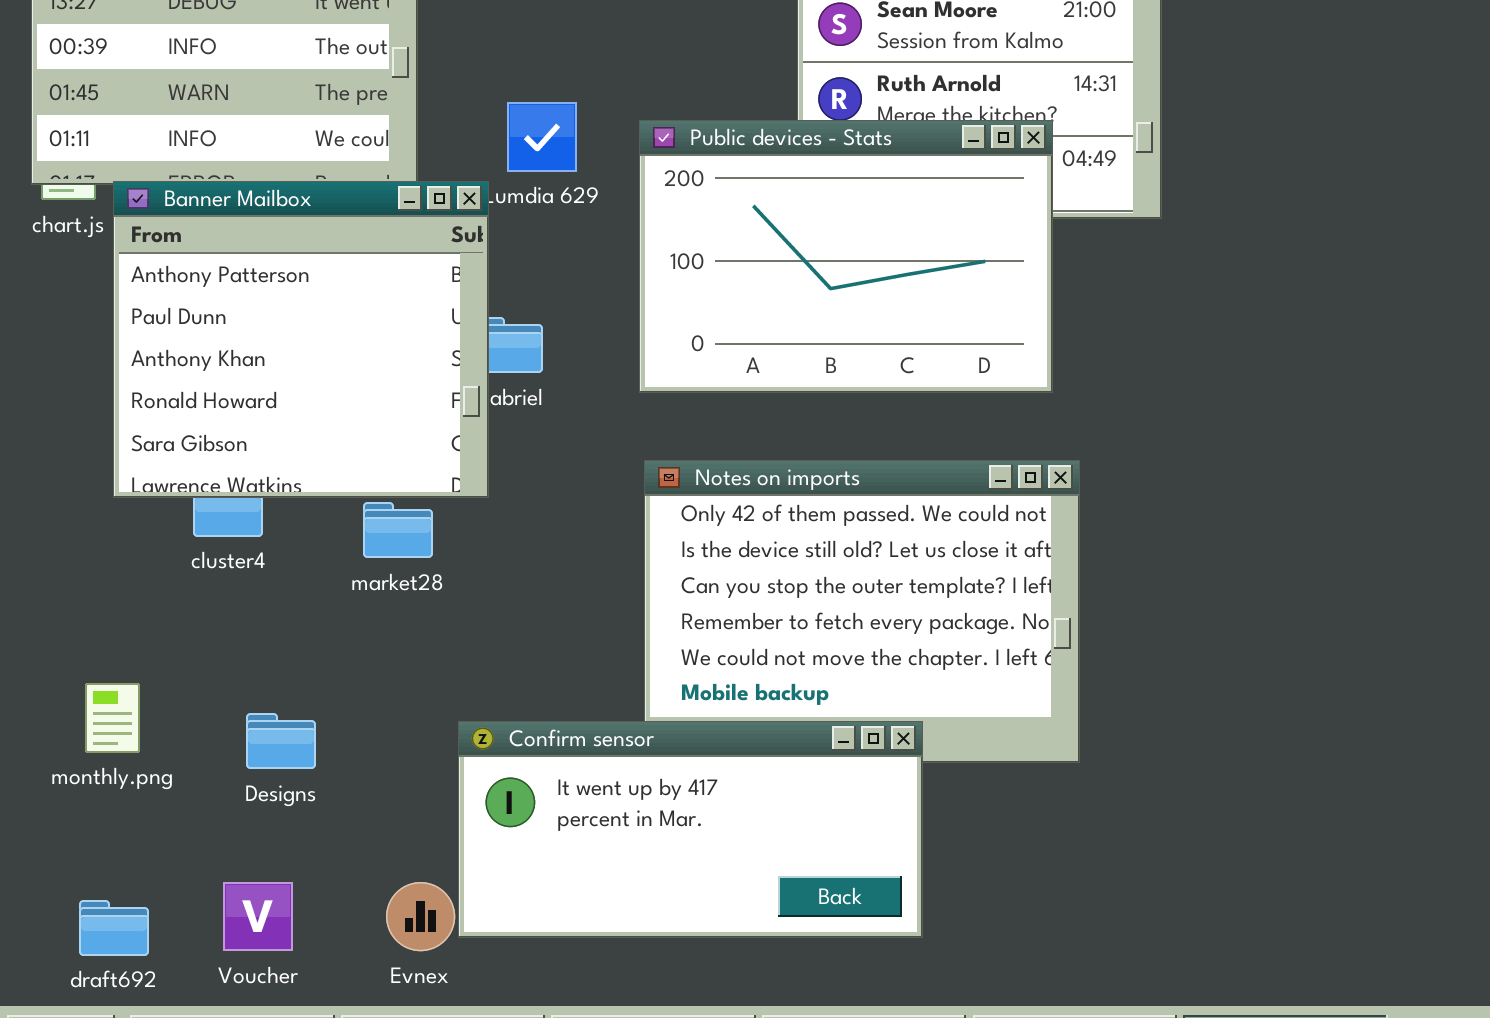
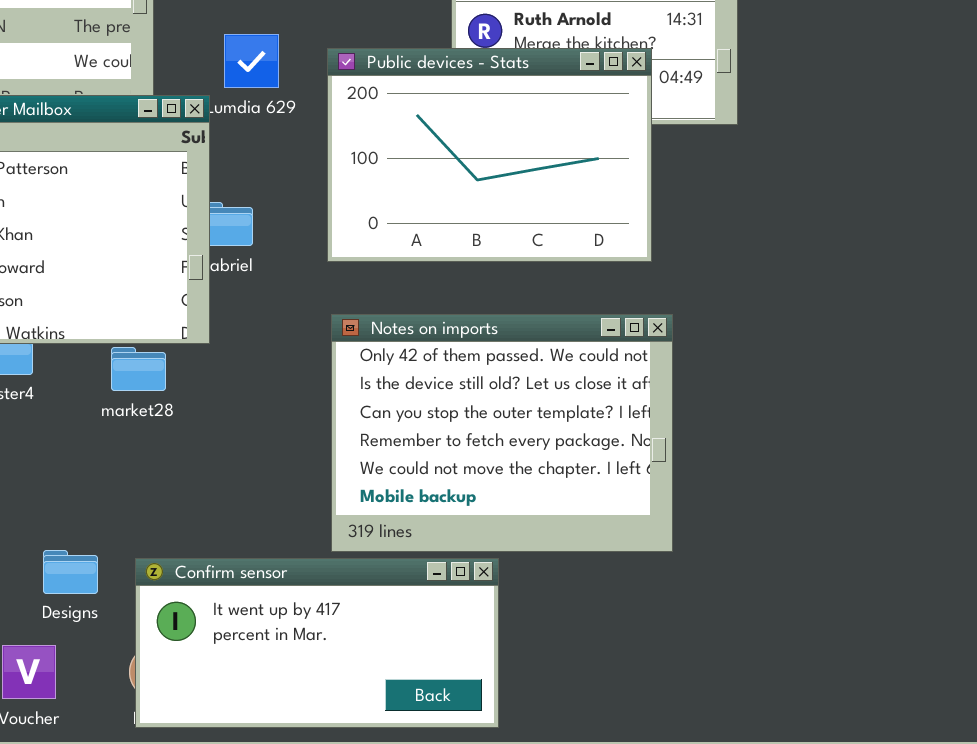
Designs: [246,713,316,769] -> [43,550,98,594], moved
Confirm sensor: [458,721,923,938] -> [135,558,499,728], moved

